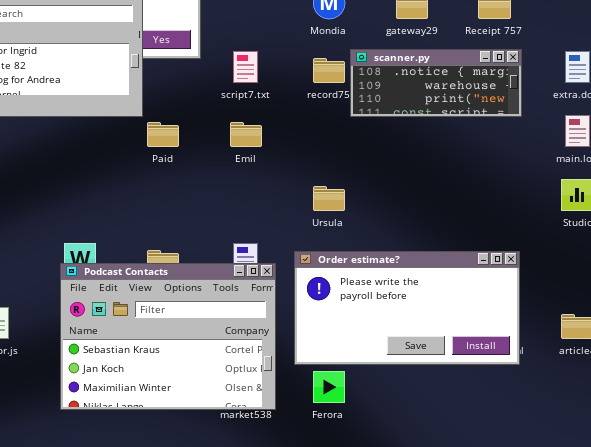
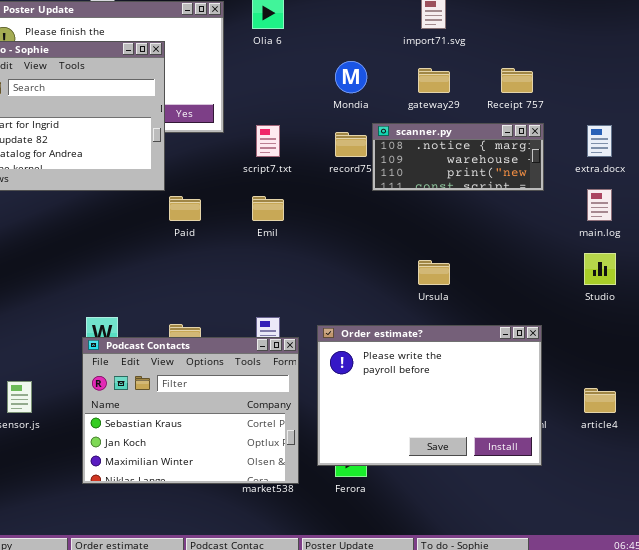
Ursula: [313,186,345,211] -> [418,260,450,285], moved
Order estimate?: [294,251,520,365] -> [317,325,542,466], resized

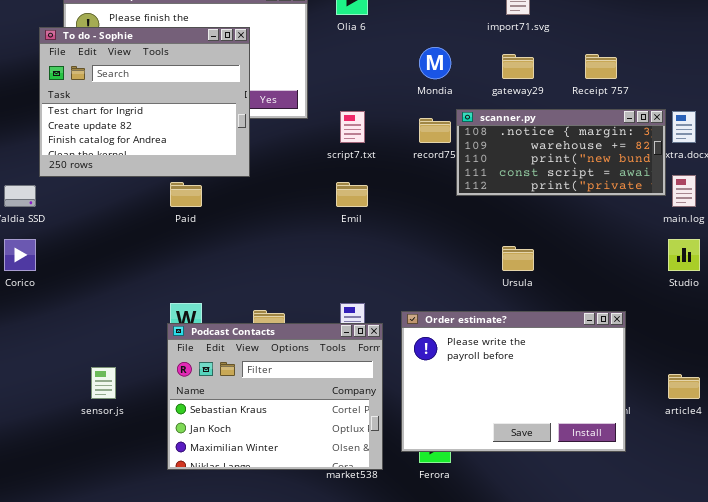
scanner.py: [372,123,544,191] -> [456,109,666,196], resized
Paid: [169,196,201,221] -> [170,182,202,207], moved

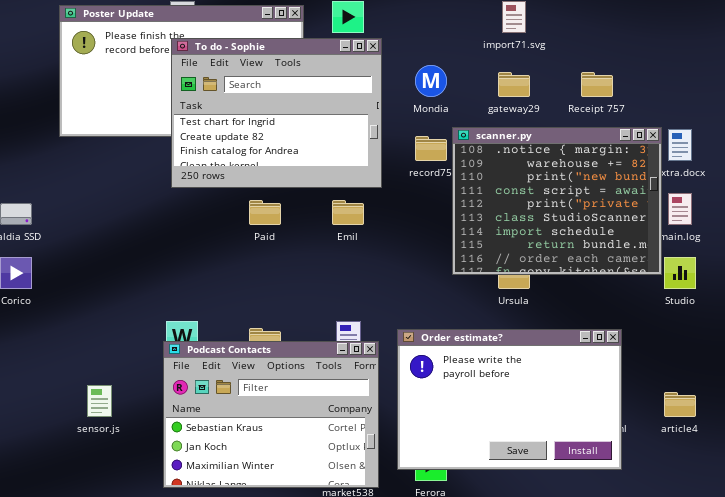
To do - Sophie: [39,27,250,177] -> [171,38,382,188], moved
scanner.py: [456,109,666,196] -> [452,127,662,275], resized
Paid: [170,182,202,207] -> [249,200,281,225], moved

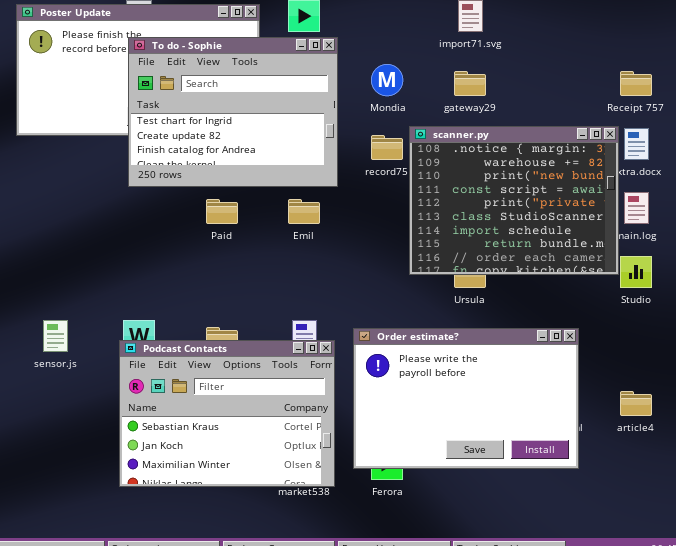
Receipt 757: [581,72,613,97] -> [620,71,652,96], moved
sensor.js: [87,385,112,417] -> [43,320,68,352], moved

